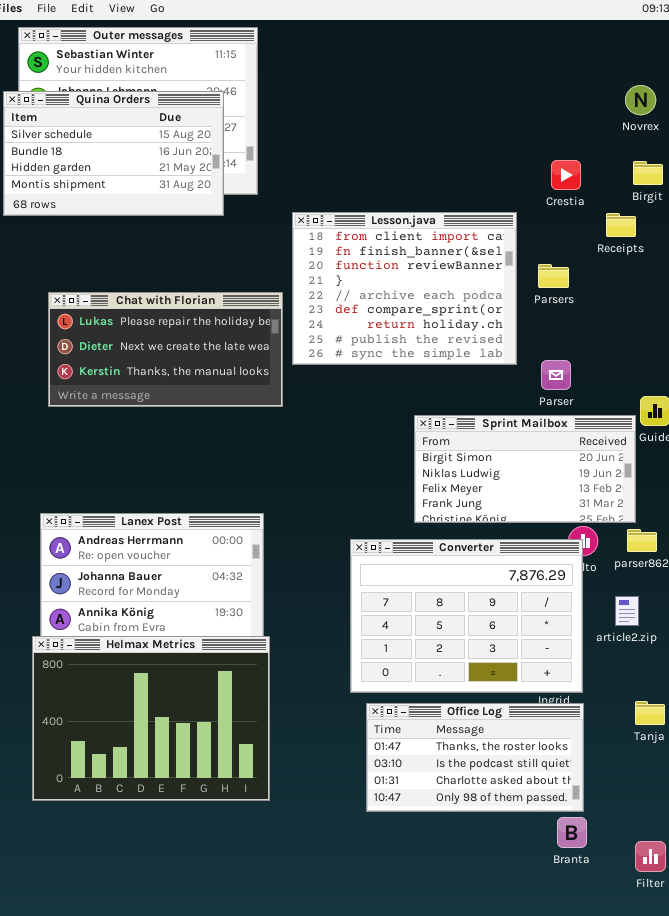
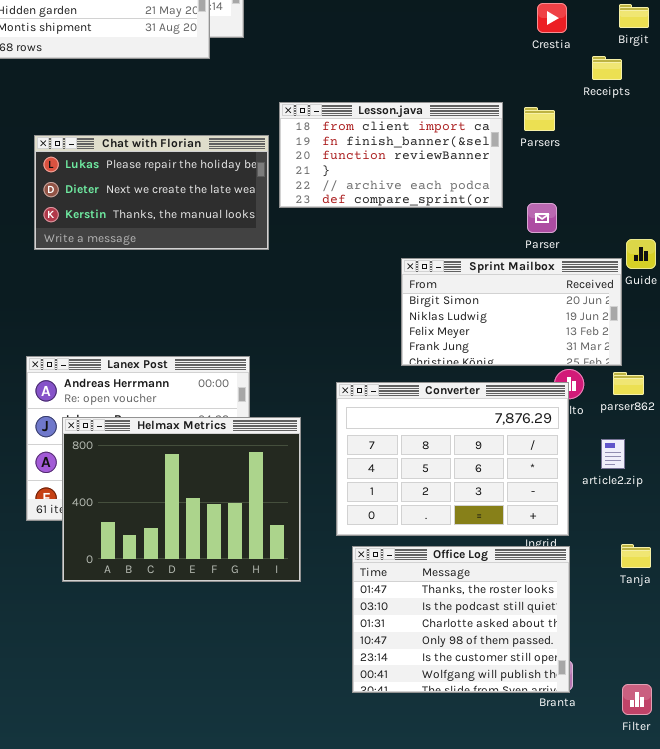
Lesson.java: [292,212,517,365] -> [279,102,503,208], resized
Helmax Metrics: [32,636,270,801] -> [62,417,301,582], moved
Office Log: [366,703,584,812] -> [352,546,570,693], resized

